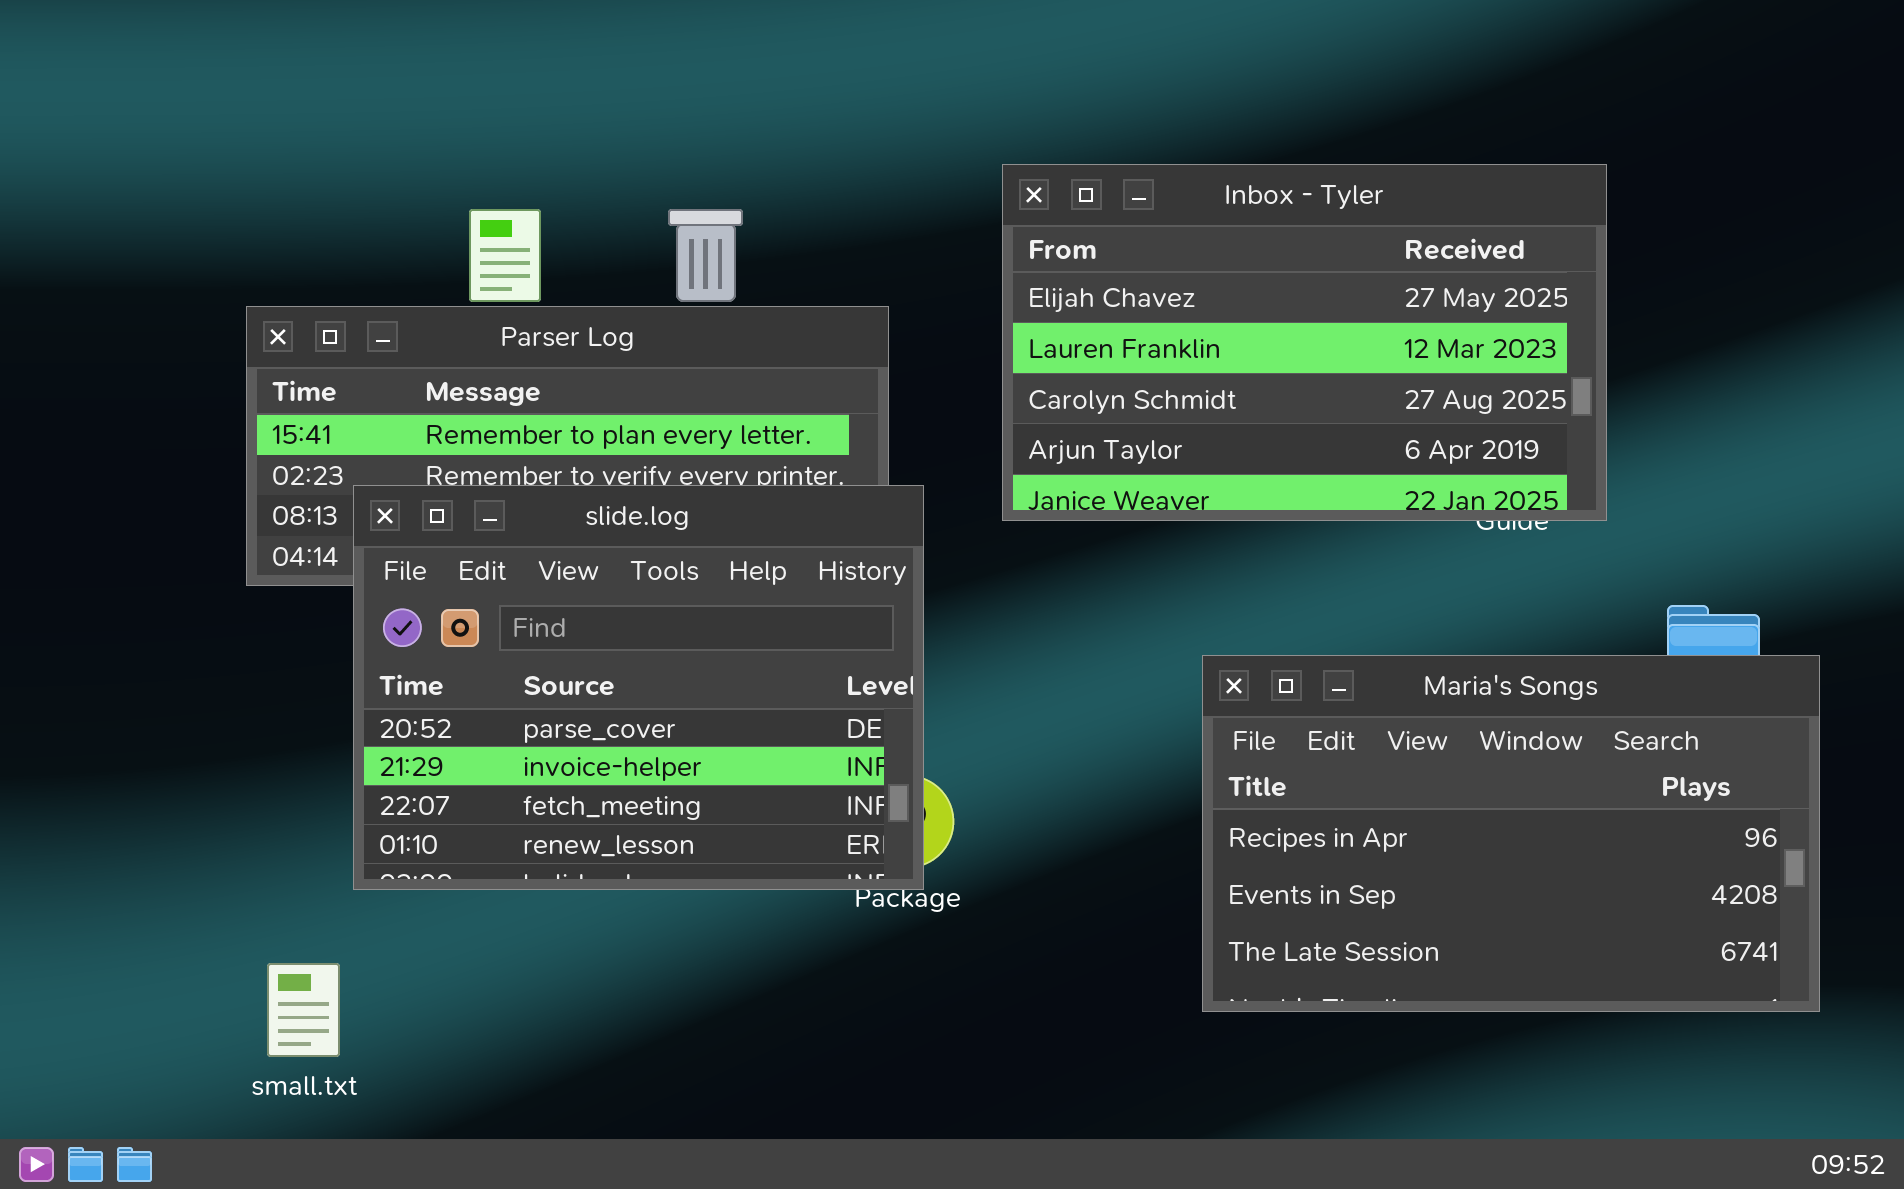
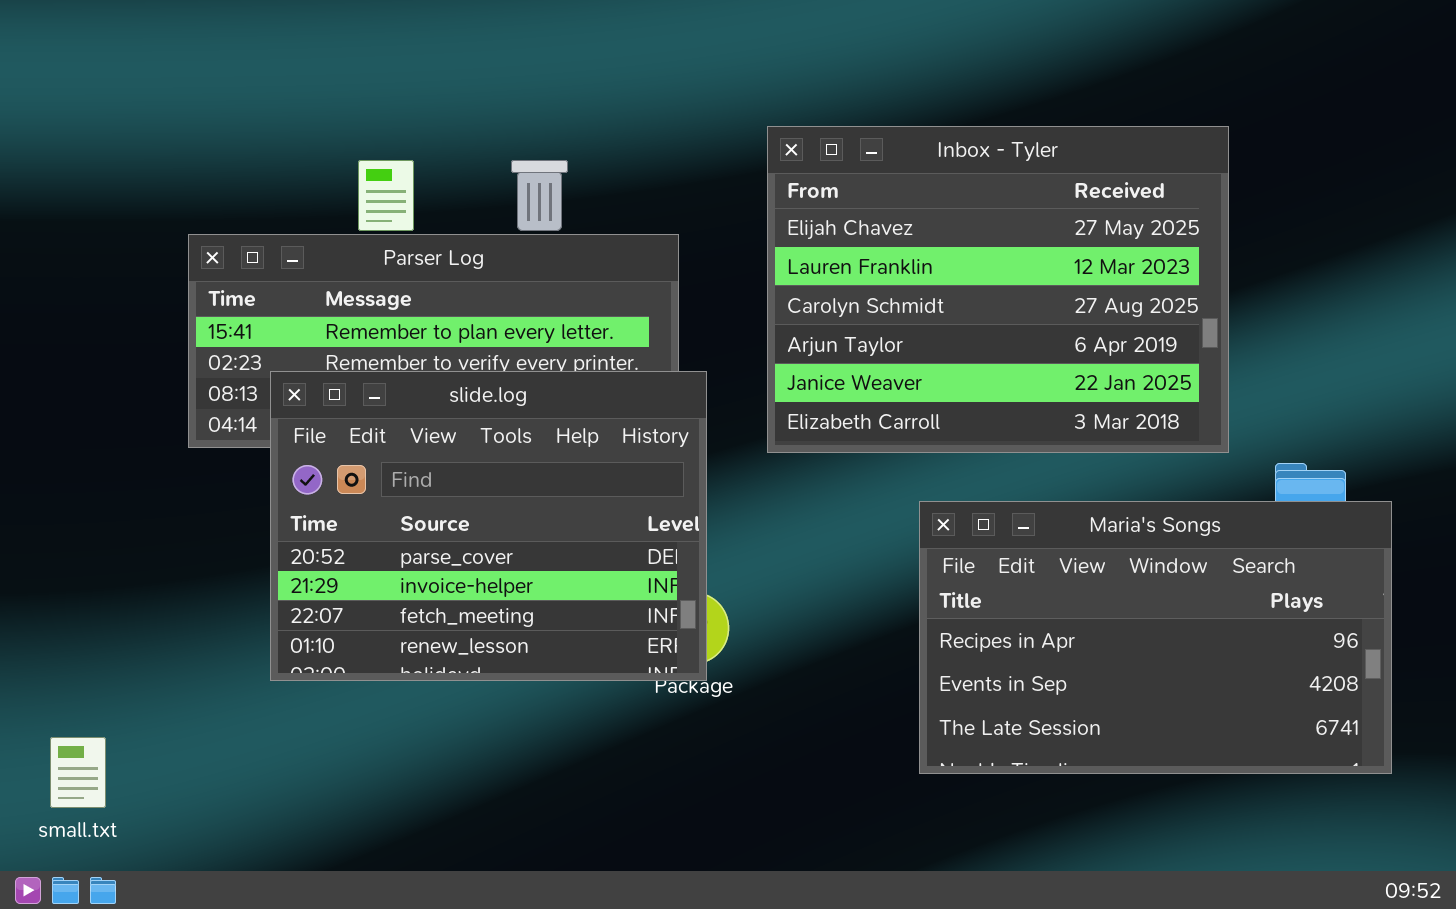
Inbox - Tyler: [1002,164,1607,521] -> [767,126,1229,453], resized
small.txt: [267,963,340,1057] -> [50,737,106,808], moved

